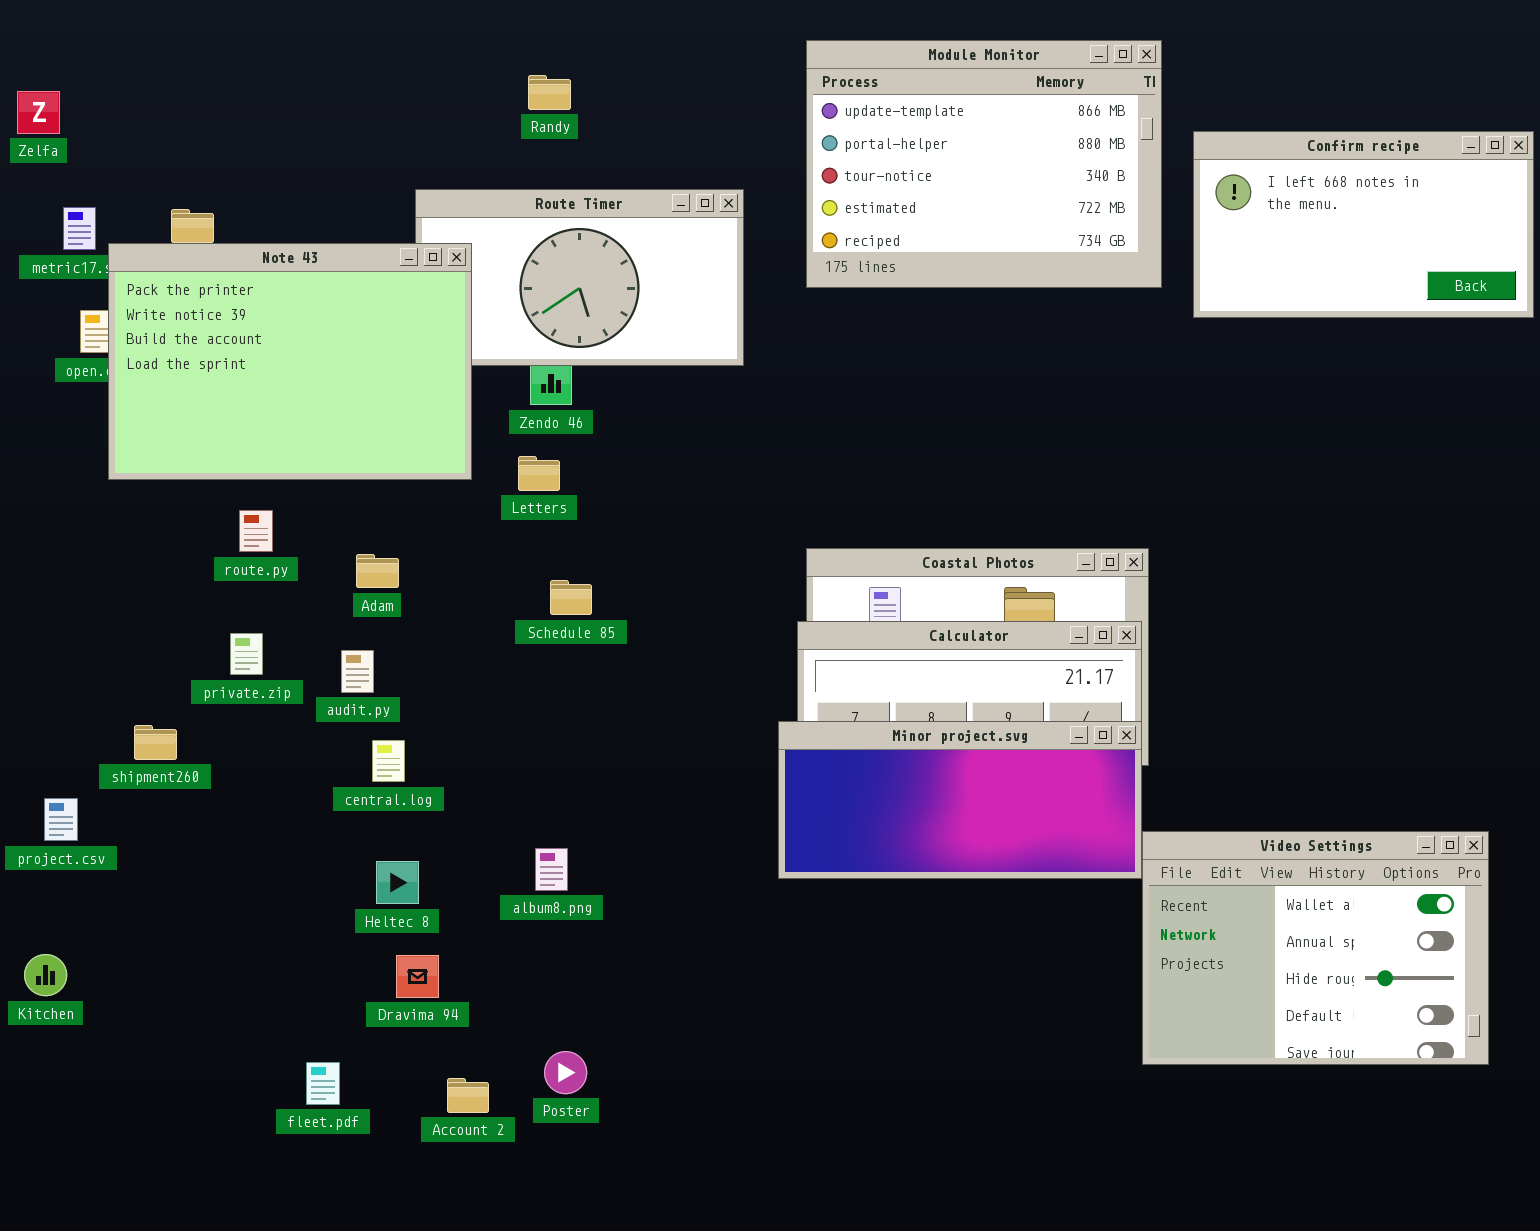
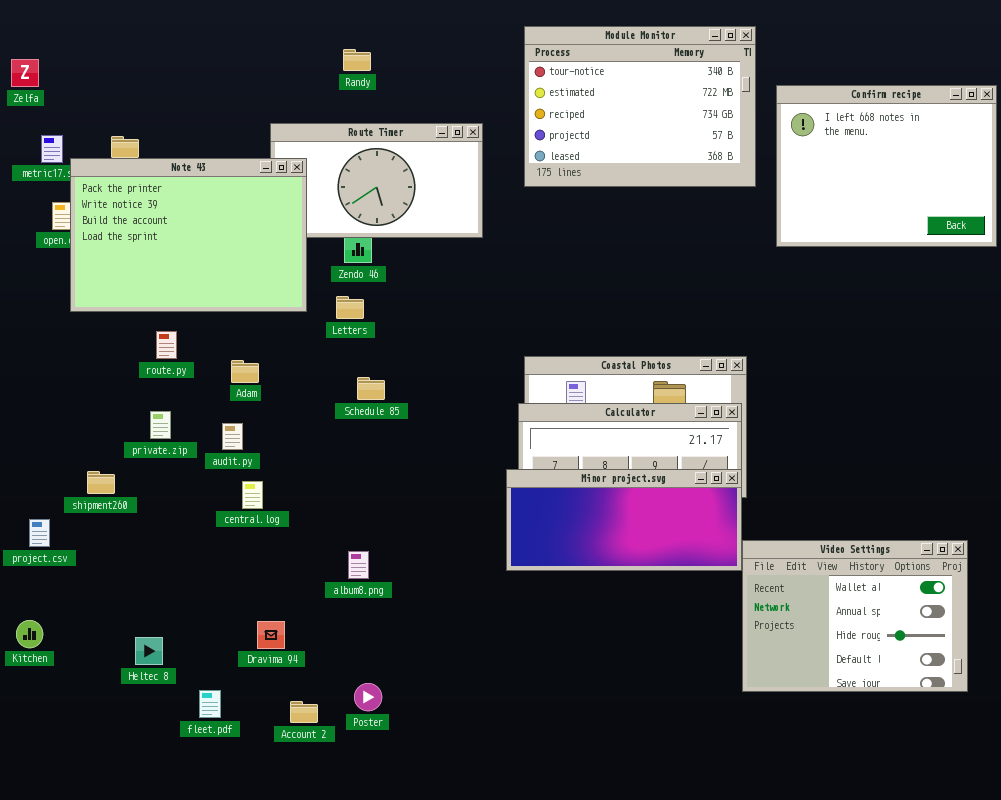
Module Monitor: [806,40,1162,288] -> [524,26,756,187], scrolled down 2 rows
Confirm recipe: [1193,131,1534,318] -> [776,85,997,247], resized
Heltec 8: [376,861,419,904] -> [135,637,163,665], moved

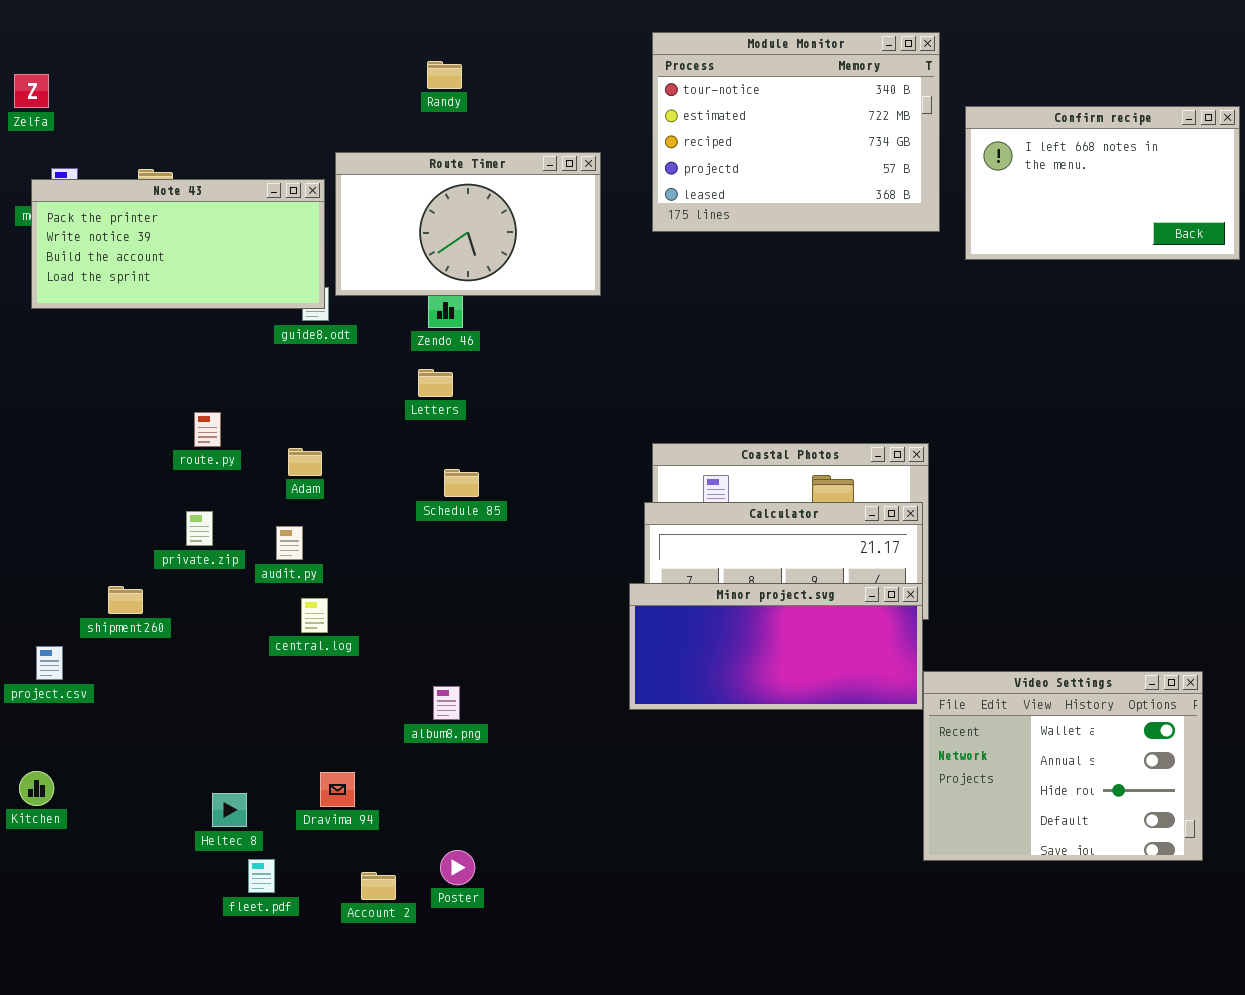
Confirm recipe: [776,85,997,247] -> [965,106,1240,260], resized
Note 43: [70,158,307,312] -> [31,179,325,309], moved, resized
Heltec 8: [135,637,163,665] -> [212,793,247,827], moved

